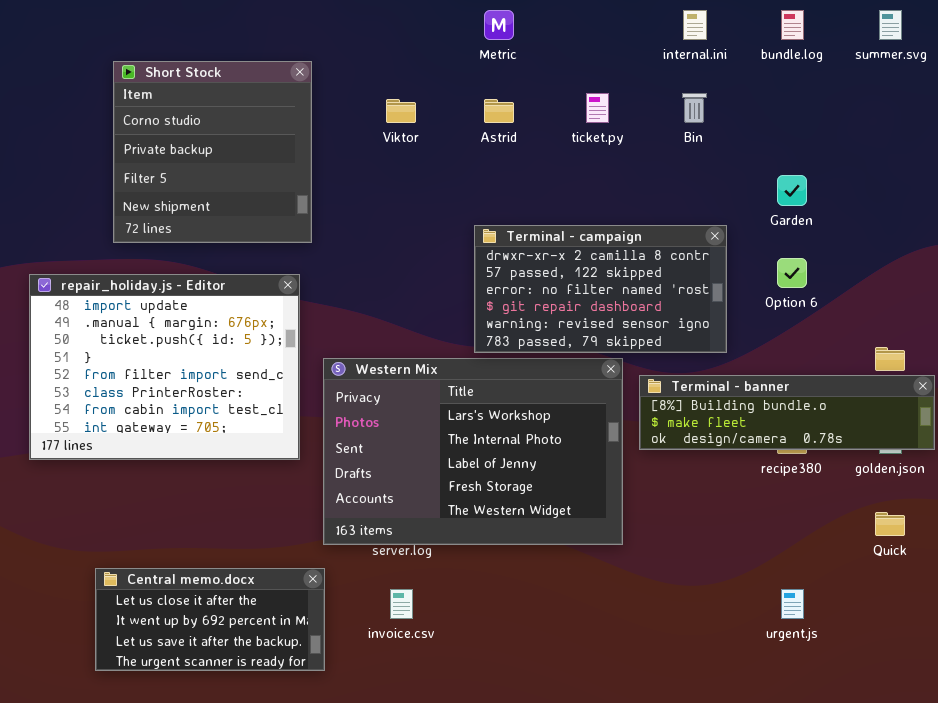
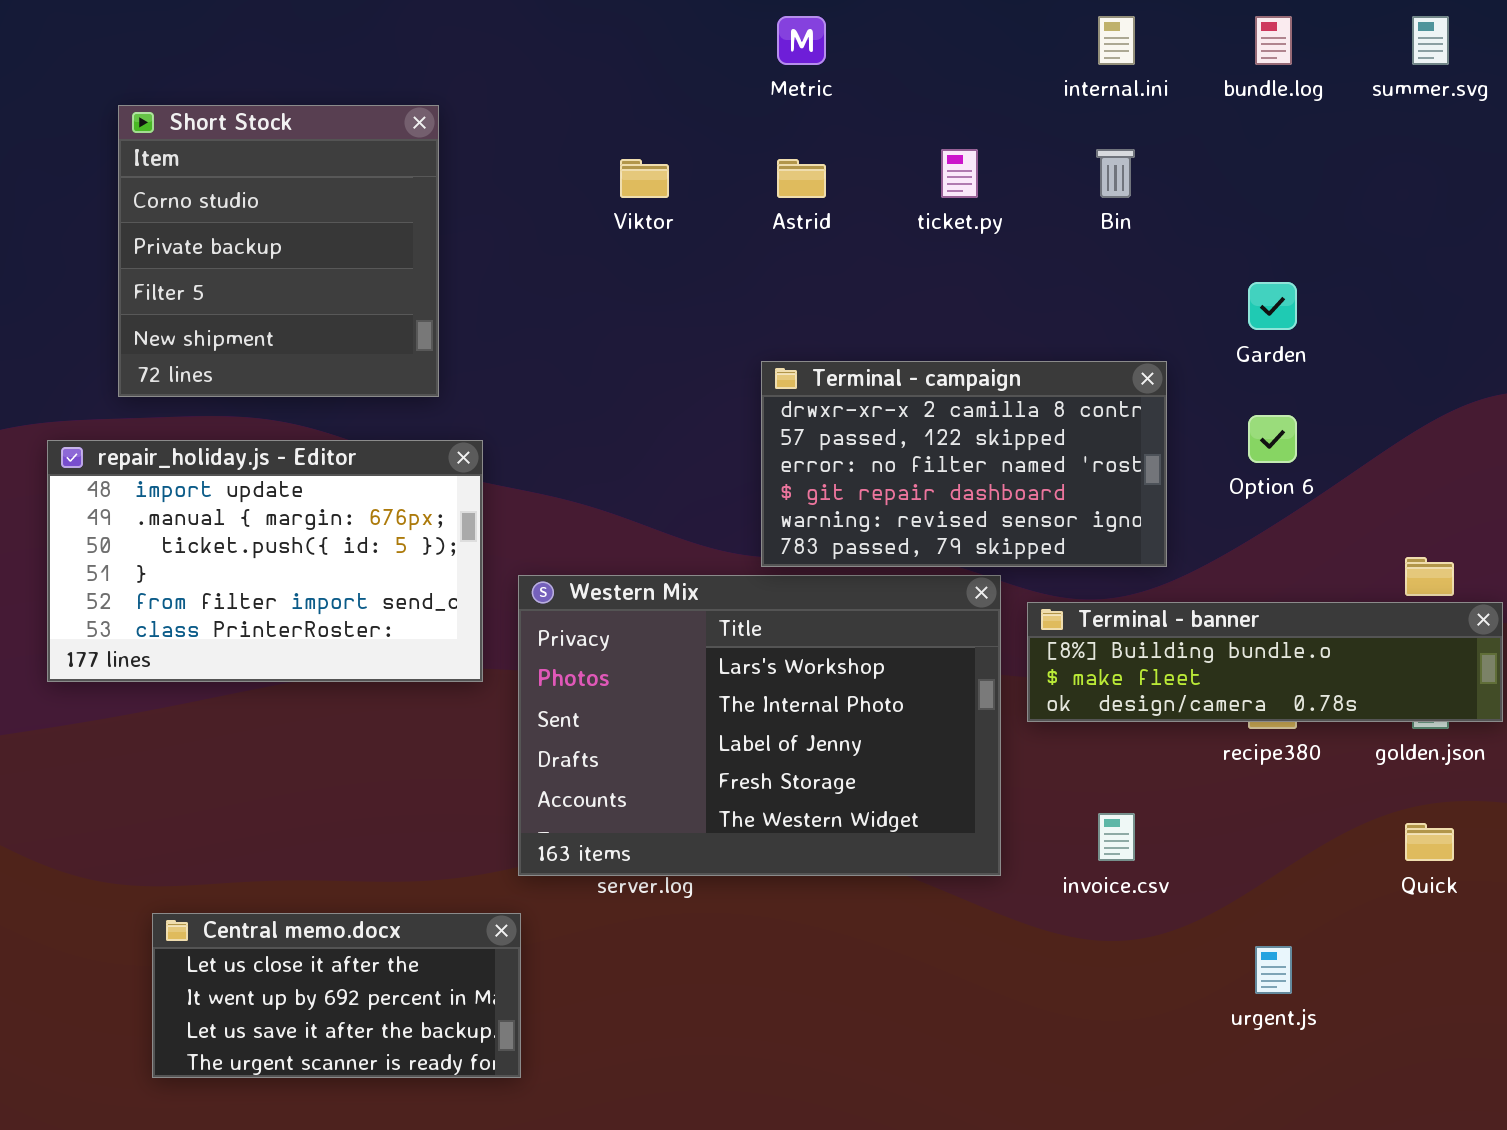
Short Stock: [113,61,312,243] -> [118,105,439,397], moved
repair_holiday.js - Editor: [29,274,300,460] -> [47,440,483,682], resized
invoice.csv: [390,589,413,619] -> [1098,813,1135,861], moved

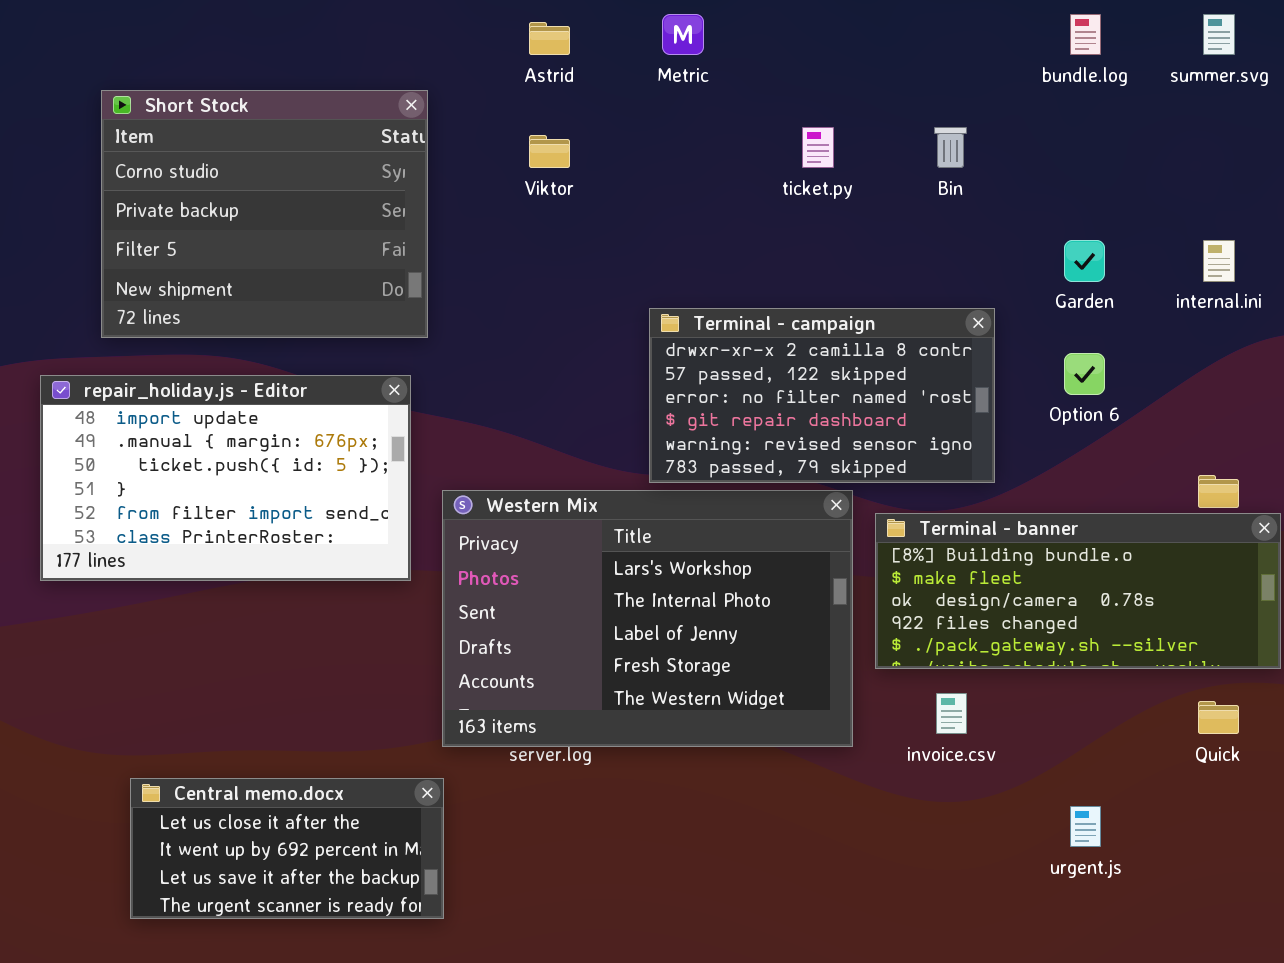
internal.ini: [1098,16,1135,65] -> [1203,240,1235,282], moved
Short Stock: [118,105,439,397] -> [101,90,428,338], resized
Astrid: [777,159,826,198] -> [529,22,570,55], moved
Terminal - banner: [1027,602,1503,722] -> [875,513,1281,669], resized

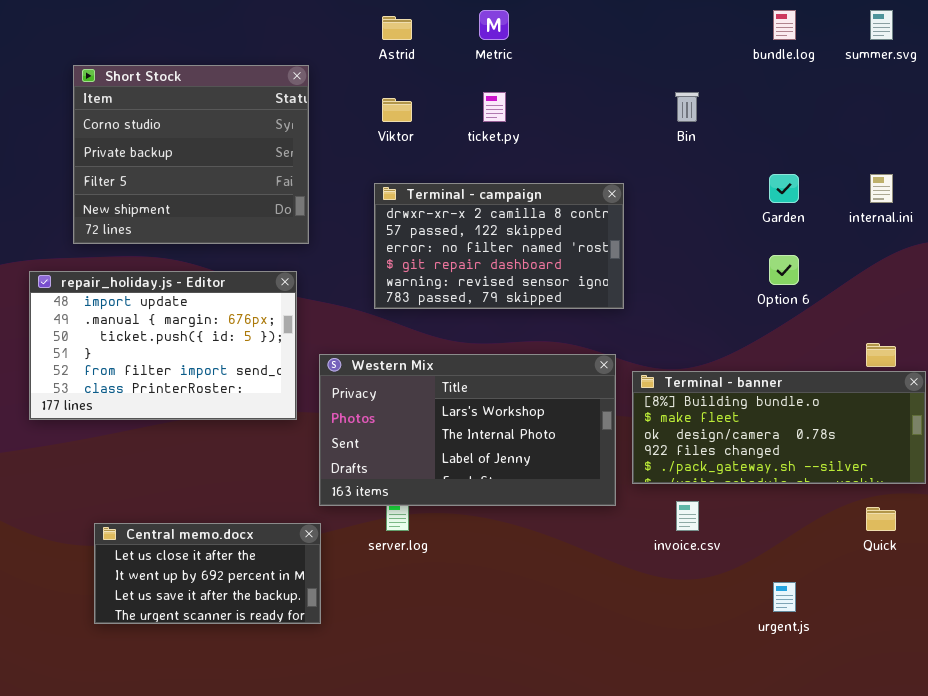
ticket.py: [802,127,834,168] -> [483,92,506,122], moved
Terminal - campaign: [649,308,995,483] -> [374,183,624,309], moved
Western Mix: [442,490,853,747] -> [319,354,616,506], resized
Central memo.docx: [130,778,444,919] -> [94,523,321,624], moved

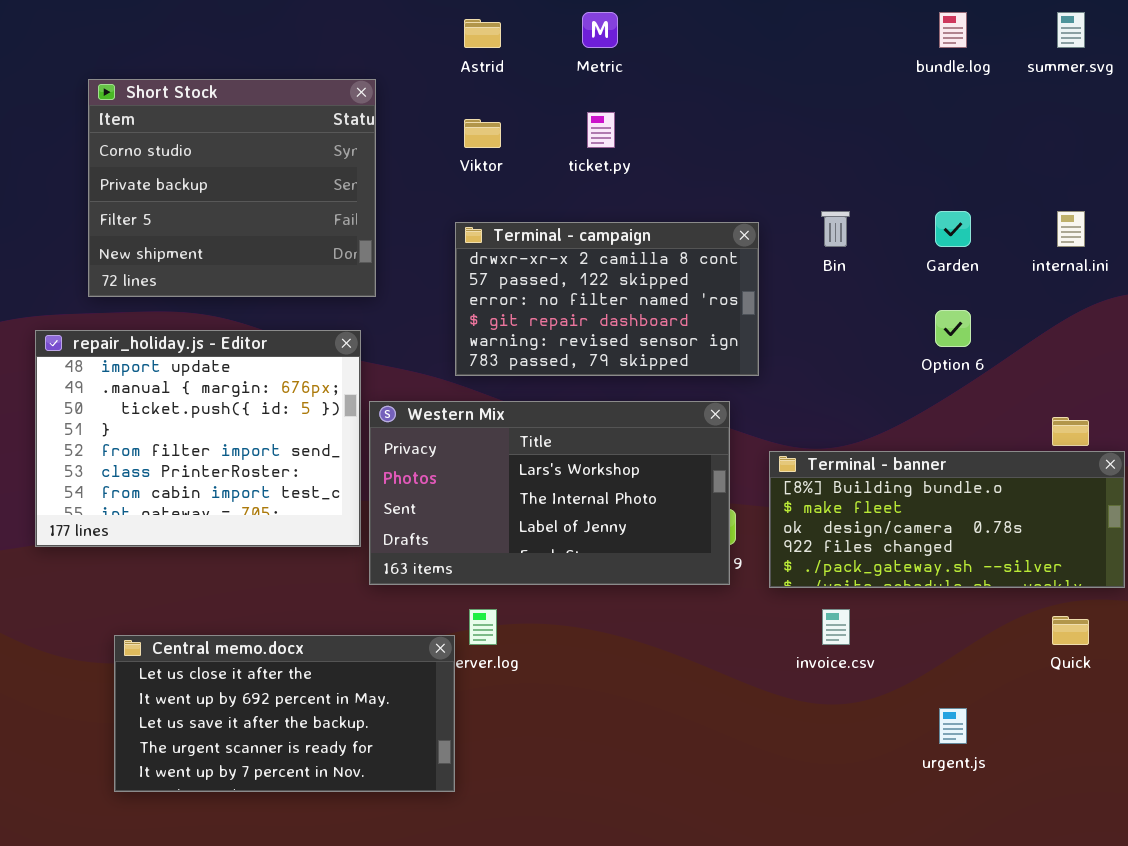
Bin: [675,92,699,122] -> [821,211,850,247], moved
repair_holiday.js - Editor: [29,271,297,420] -> [35,330,361,547], resized
Western Mix: [319,354,616,506] -> [369,401,730,585], moved
Central memo.docx: [94,523,321,624] -> [114,635,455,792], resized

